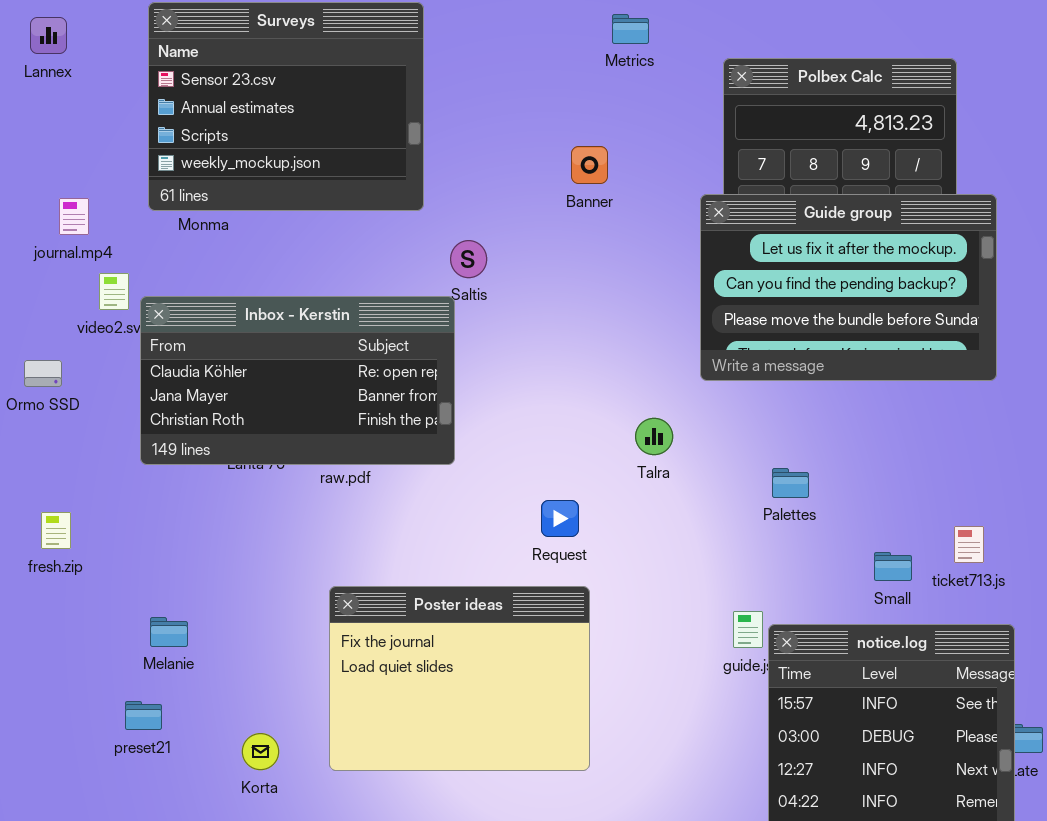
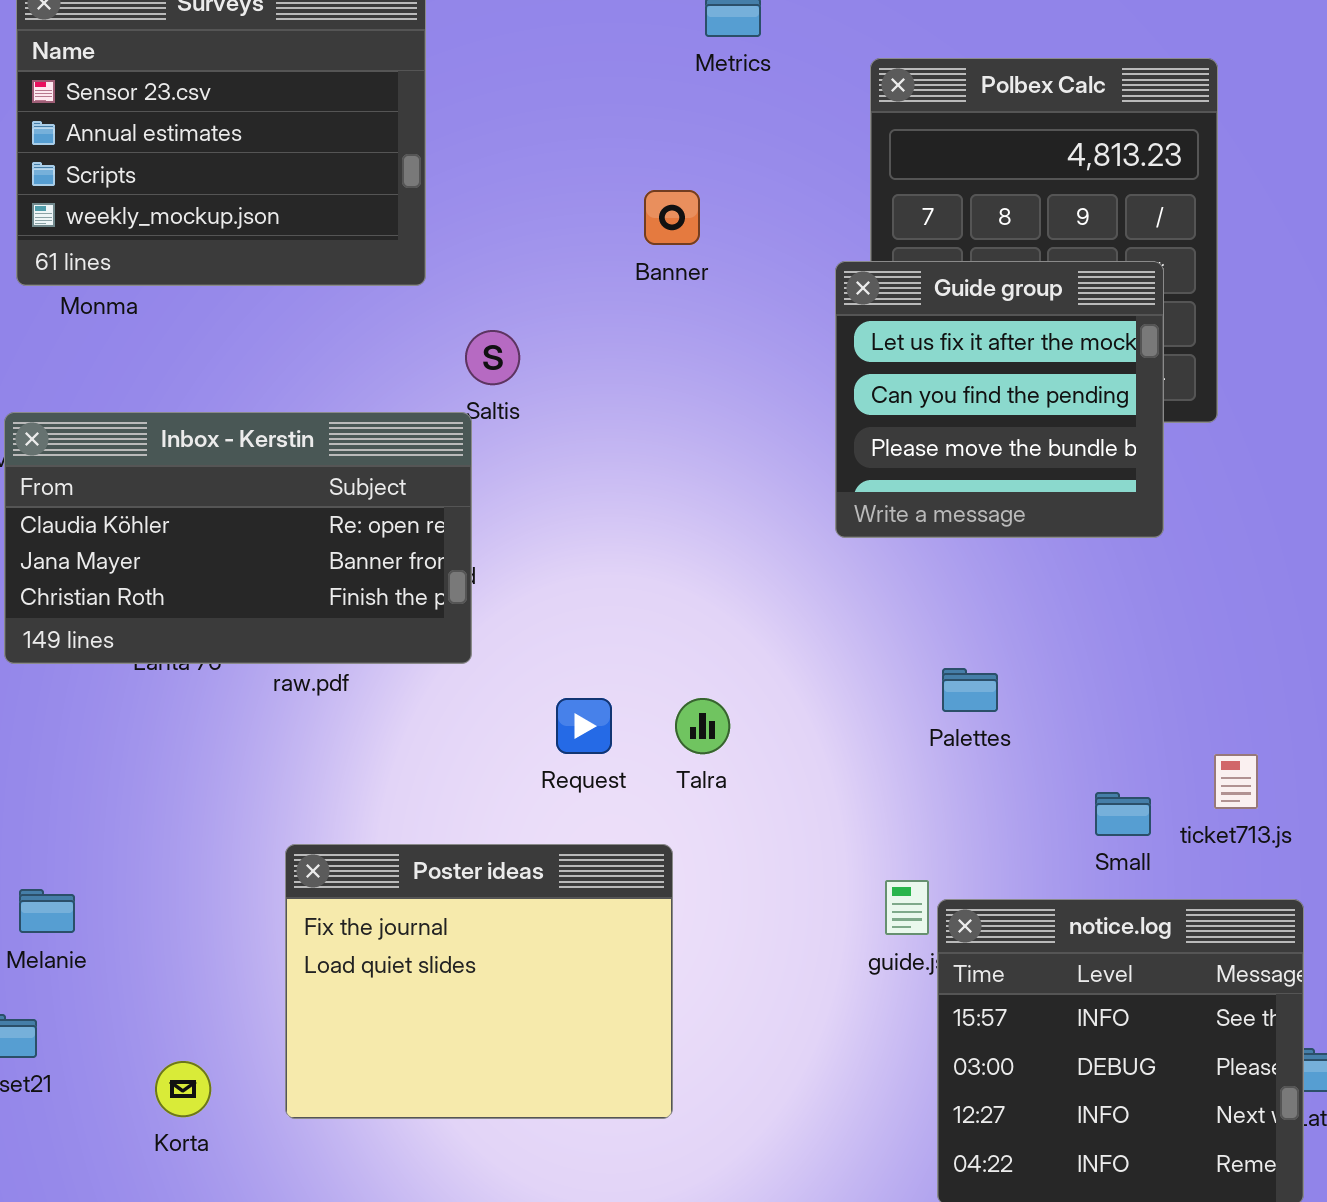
Guide group: [700,194,997,381] -> [835,261,1164,538], resized
Talra: [635,418,673,455] -> [675,698,730,754], moved
Request: [541,500,579,537] -> [556,698,612,754], moved

